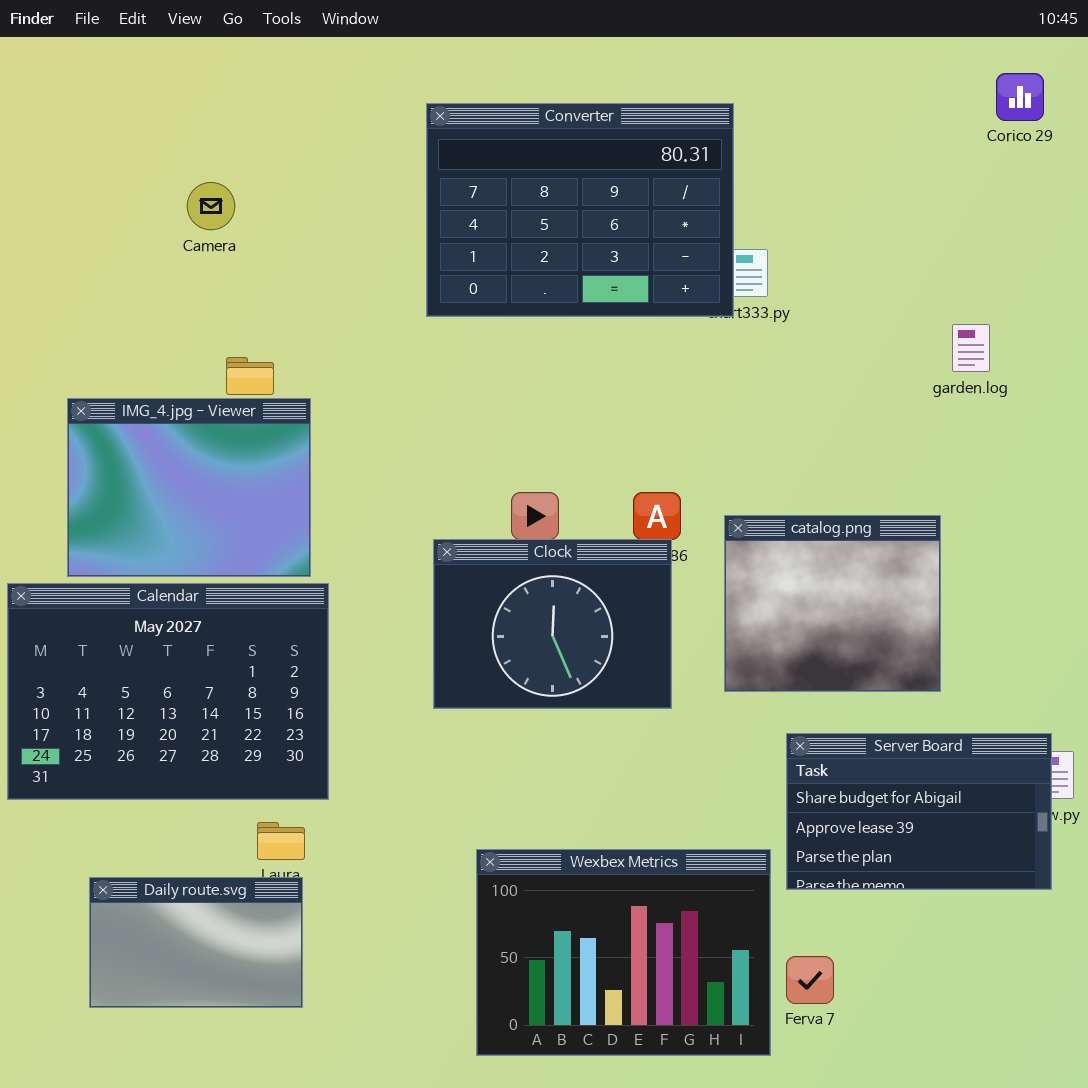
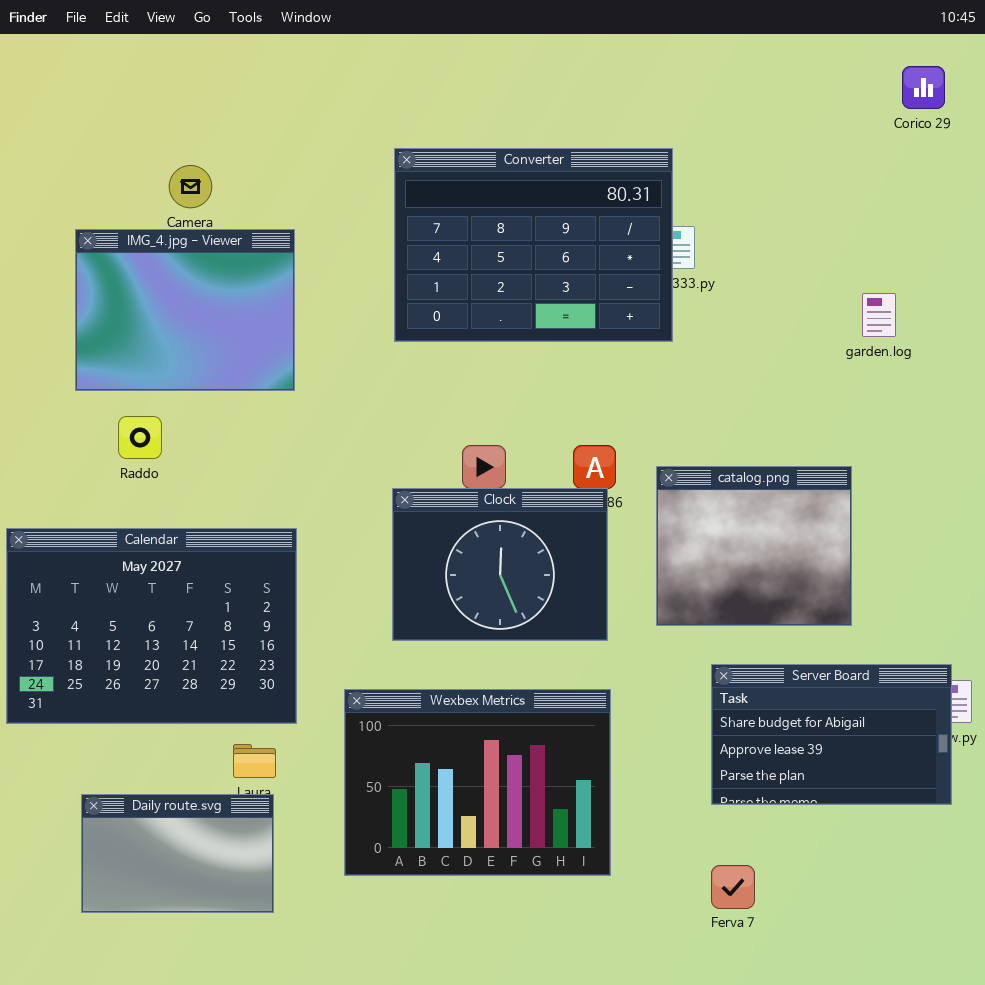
Converter: [426,103,734,317] -> [394,148,673,342], moved
IMG_4.jpg - Viewer: [67,398,311,577] -> [75,229,295,391], moved
Wexbex Metrics: [476,849,771,1056] -> [344,689,611,876], moved

